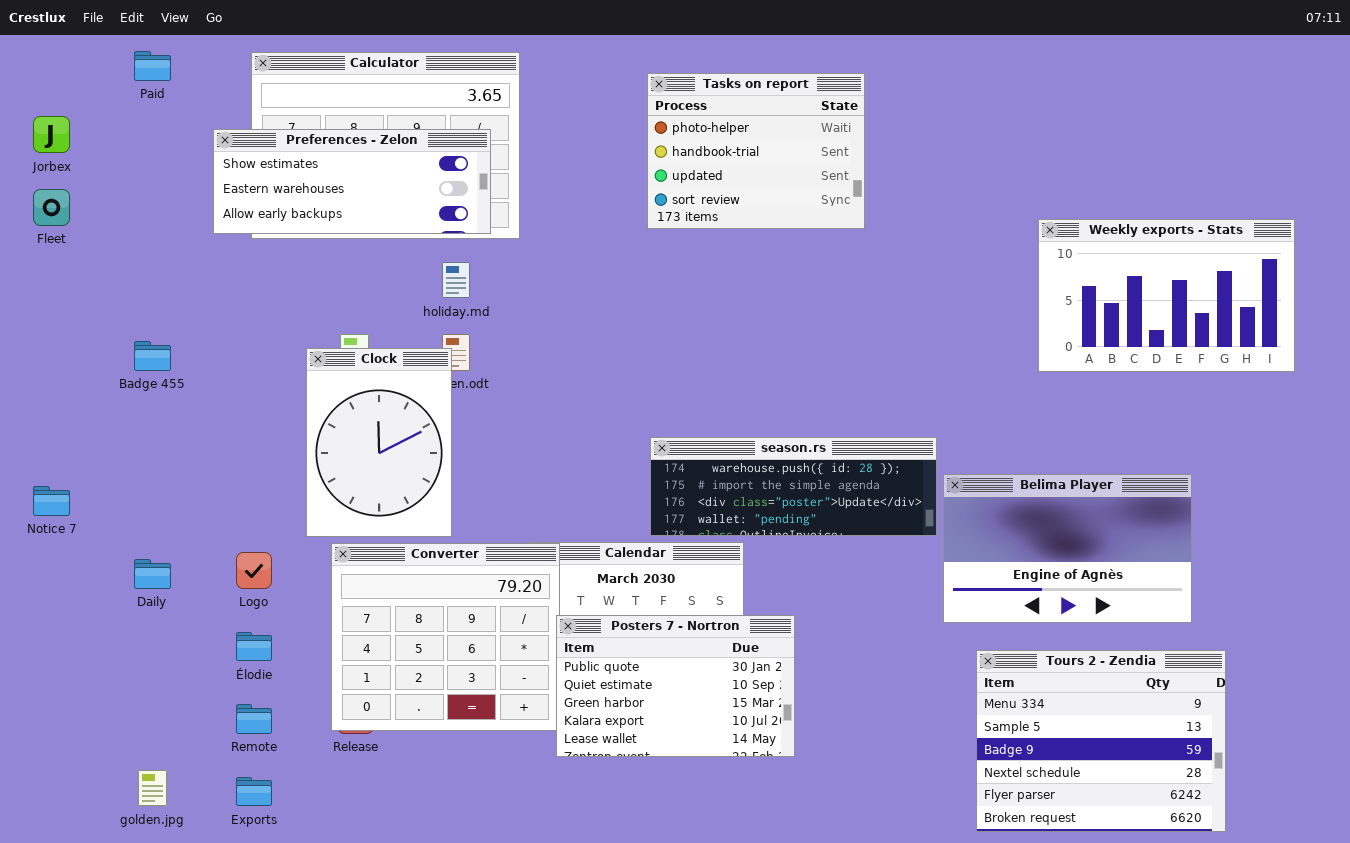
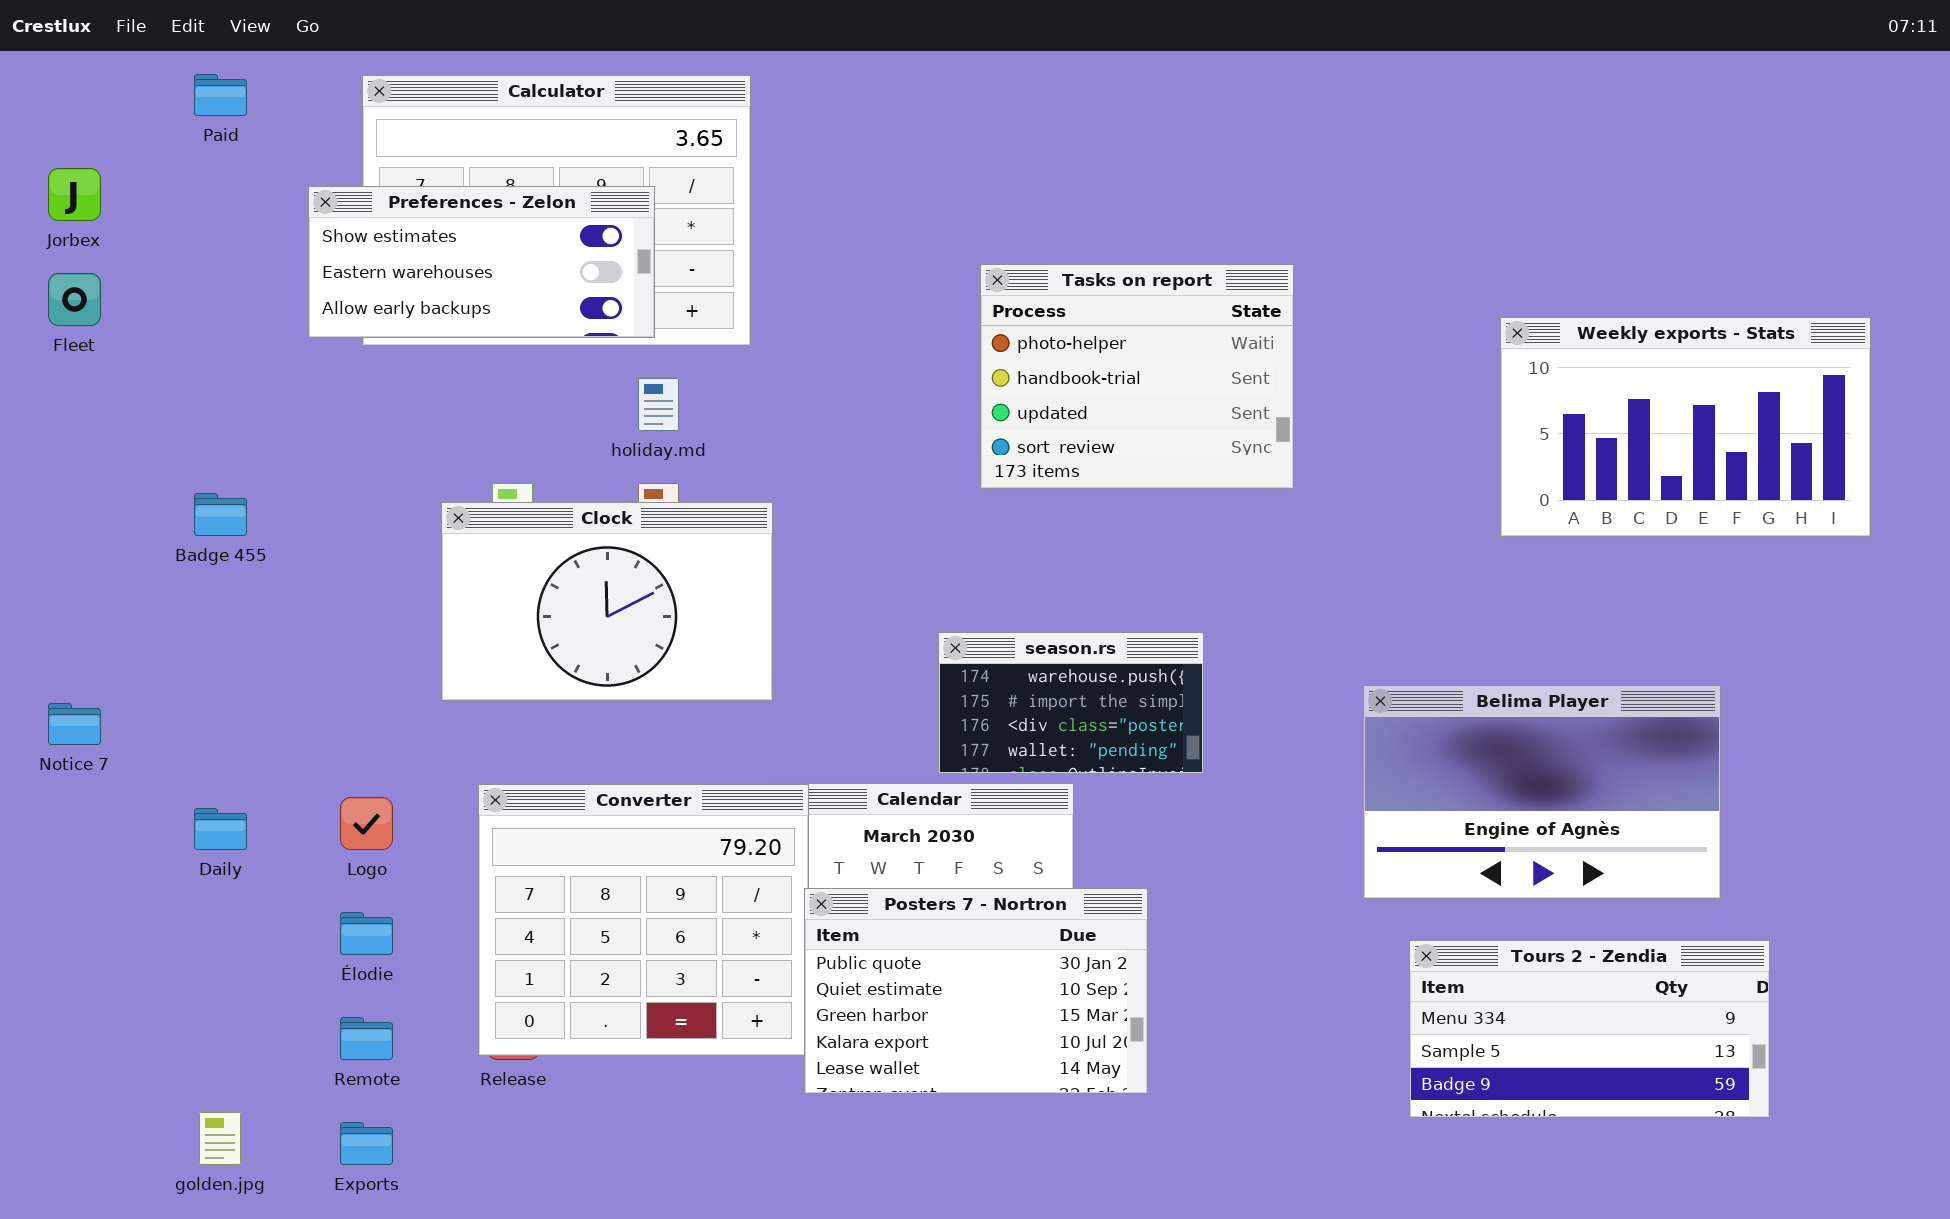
Tasks on report: [647,73,865,229] -> [980,264,1294,489], moved
Preferences - Zelon: [213,129,491,234] -> [308,186,655,338], resized
Clock: [306,348,452,537] -> [441,502,773,701], resized
season.rs: [650,437,937,536] -> [938,632,1204,774], resized
Tours 2 - Zendia: [976,650,1226,832] -> [1409,940,1770,1118], resized

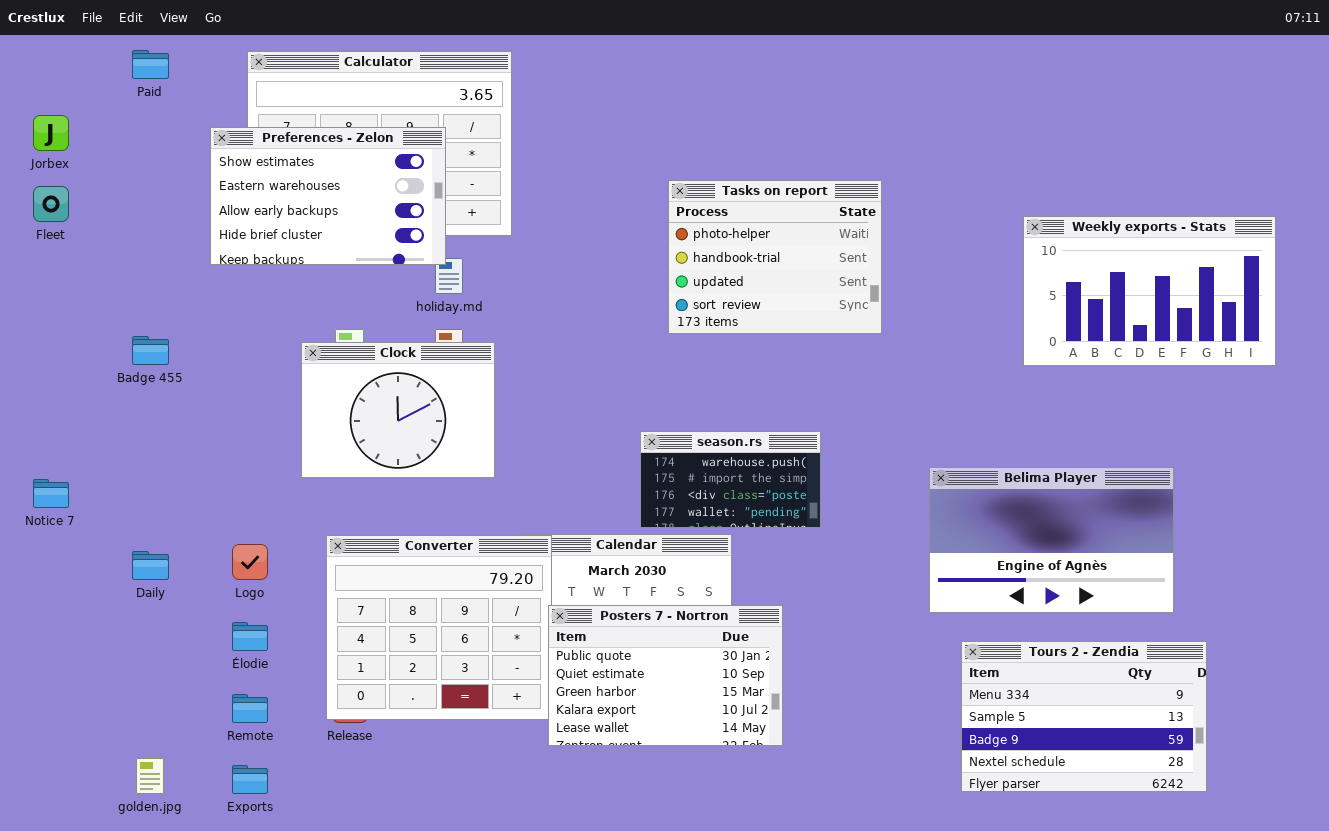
Preferences - Zelon: [308,186,655,338] -> [210,127,446,265], resized
Clock: [441,502,773,701] -> [301,342,495,478], resized
Tours 2 - Zendia: [1409,940,1770,1118] -> [961,641,1207,792], resized

